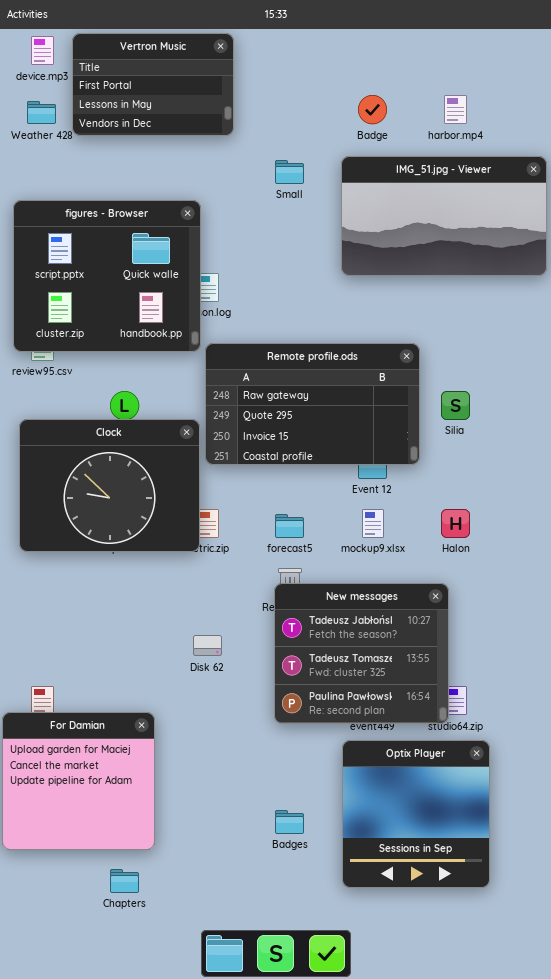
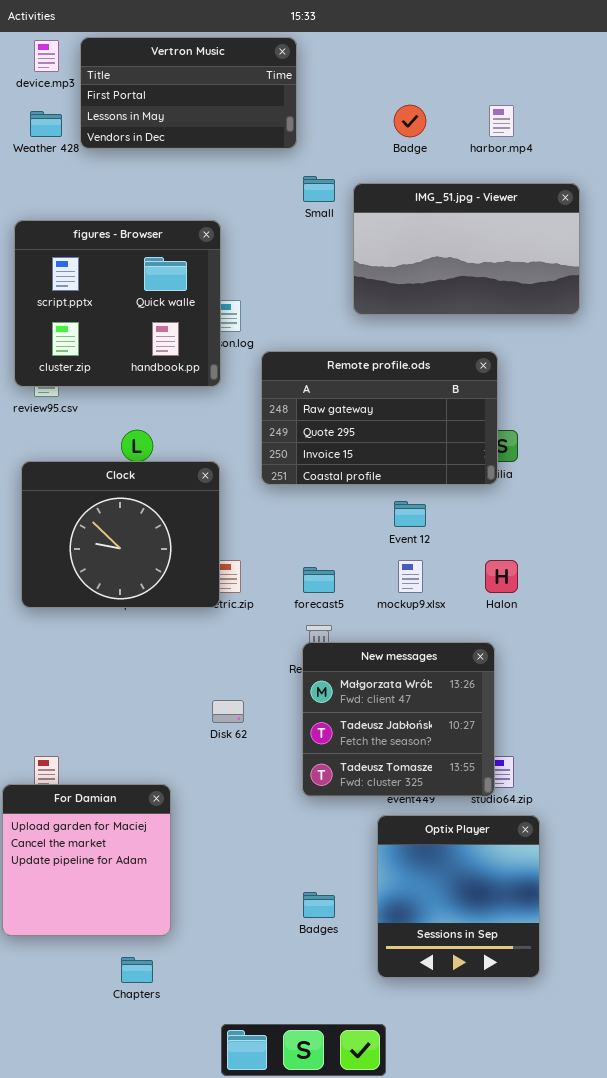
Vertron Music: [72,33,234,136] -> [80,37,297,149], resized
IMG_51.jpg - Viewer: [341,156,547,276] -> [353,183,580,315], moved
Remote profile.ods: [205,343,420,465] -> [261,351,498,485], moved
New messages: [274,583,449,724] -> [302,642,495,797], scrolled up 1 row

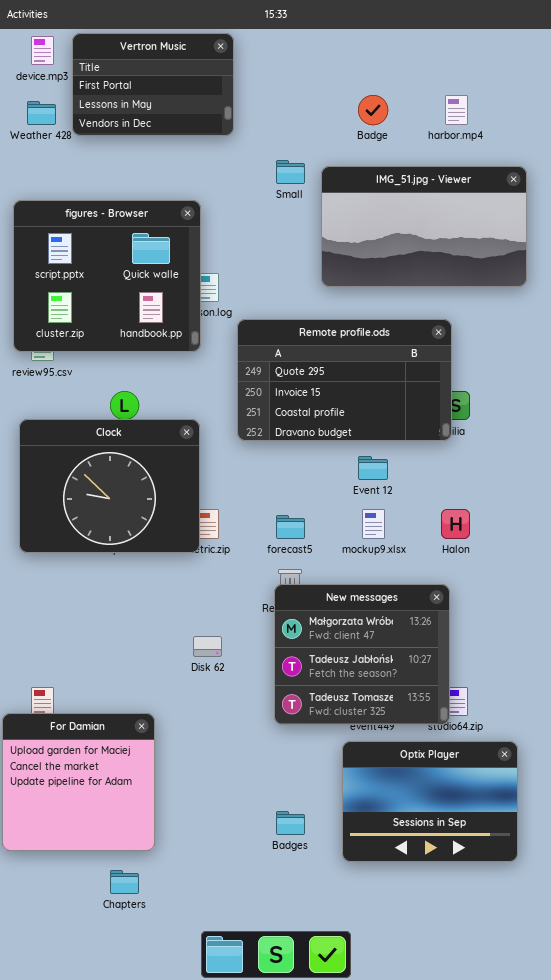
Vertron Music: [80,37,297,149] -> [72,33,234,136], resized
Remote profile.ods: [261,351,498,485] -> [237,319,452,441], scrolled down 1 row
Optix Player: [377,815,540,978] -> [342,741,518,862], resized

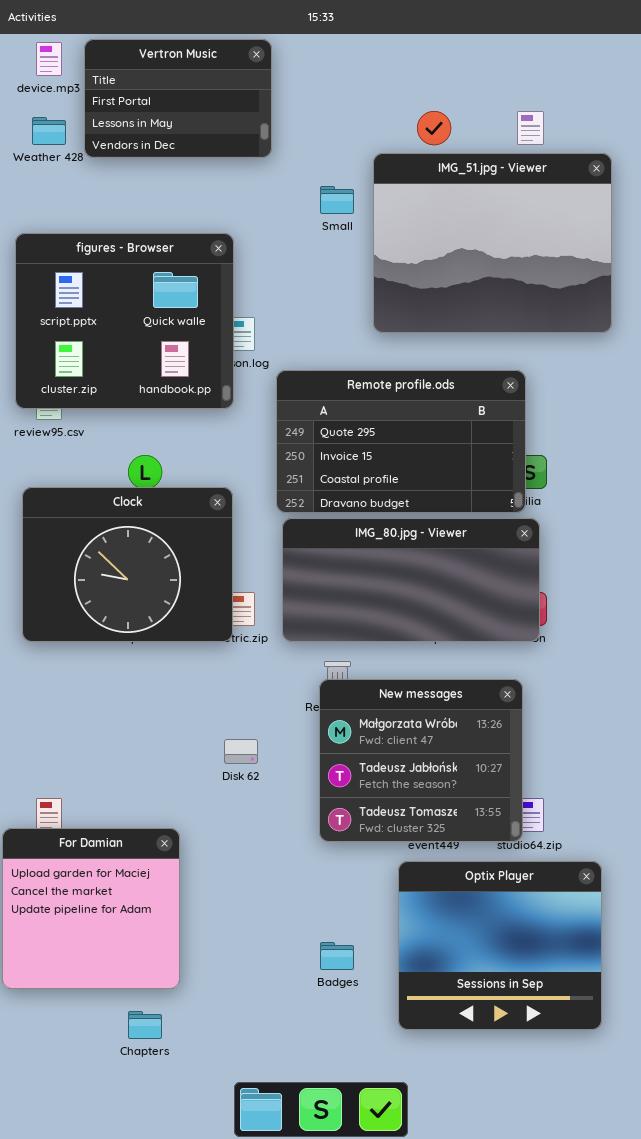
IMG_51.jpg - Viewer: [321,166,527,287] -> [373,153,612,333], resized
IMG_80.jpg - Viewer: none -> [282,518,540,642], opened
Optix Player: [342,741,518,862] -> [398,861,602,1030], resized

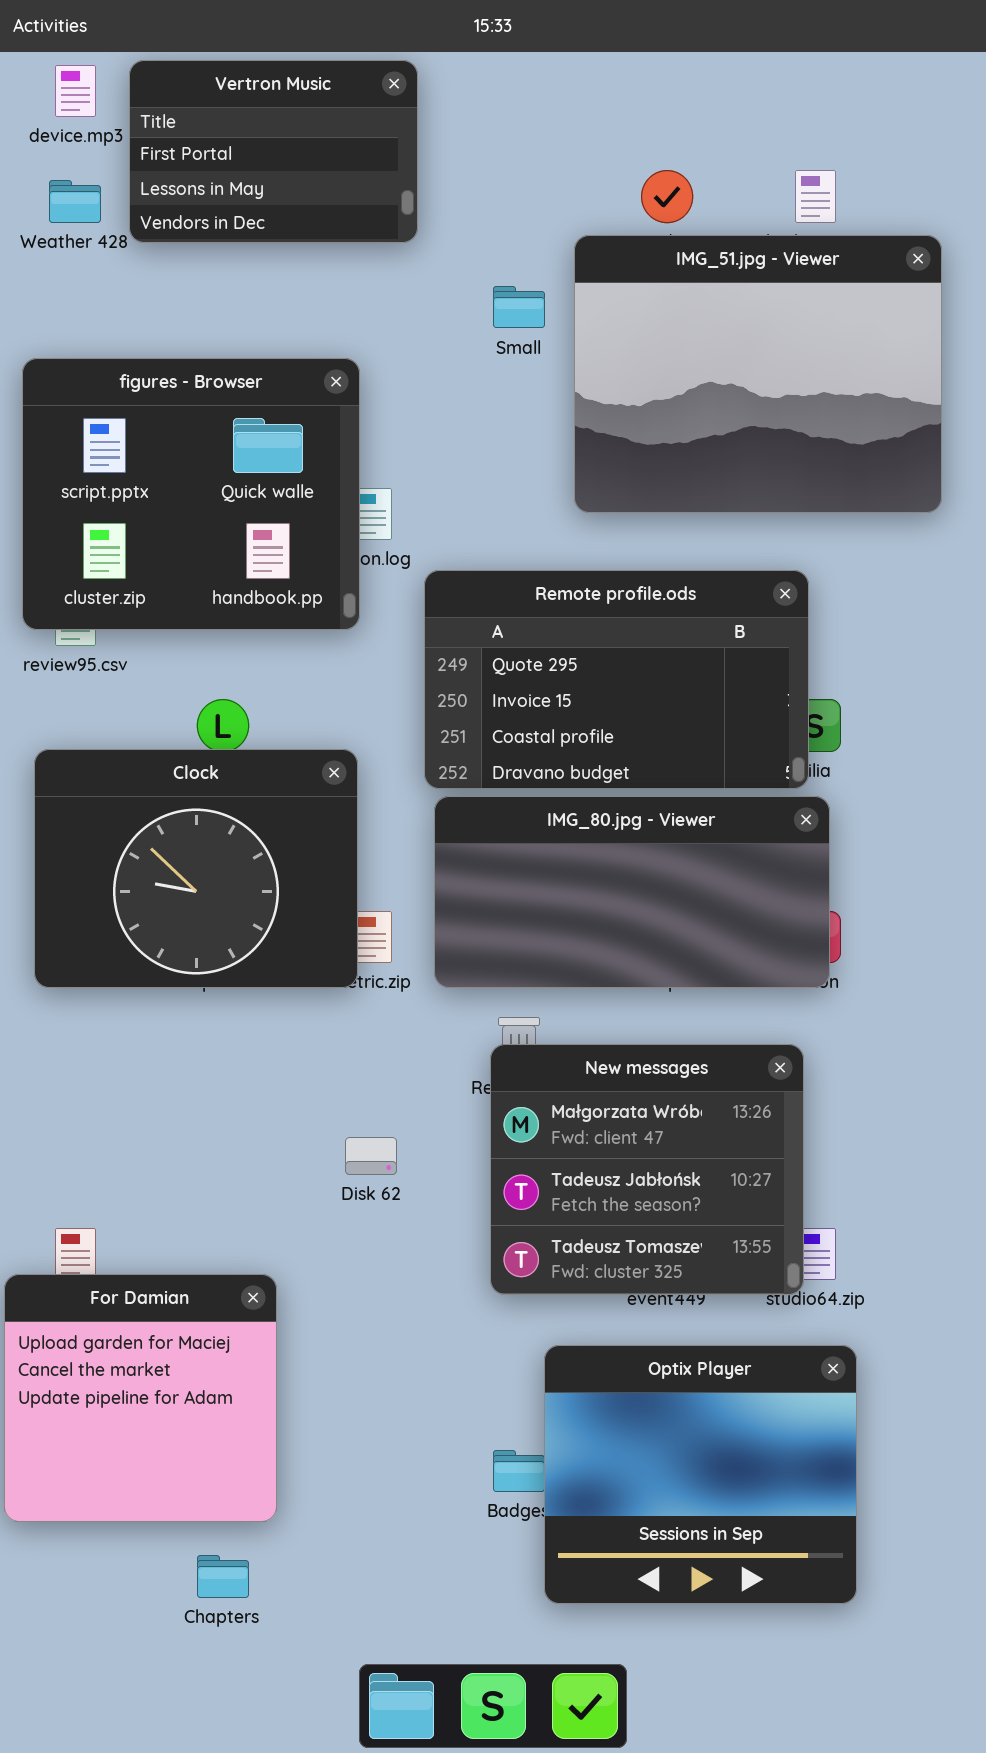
Optix Player: [398,861,602,1030] -> [544,1345,857,1604], moved

